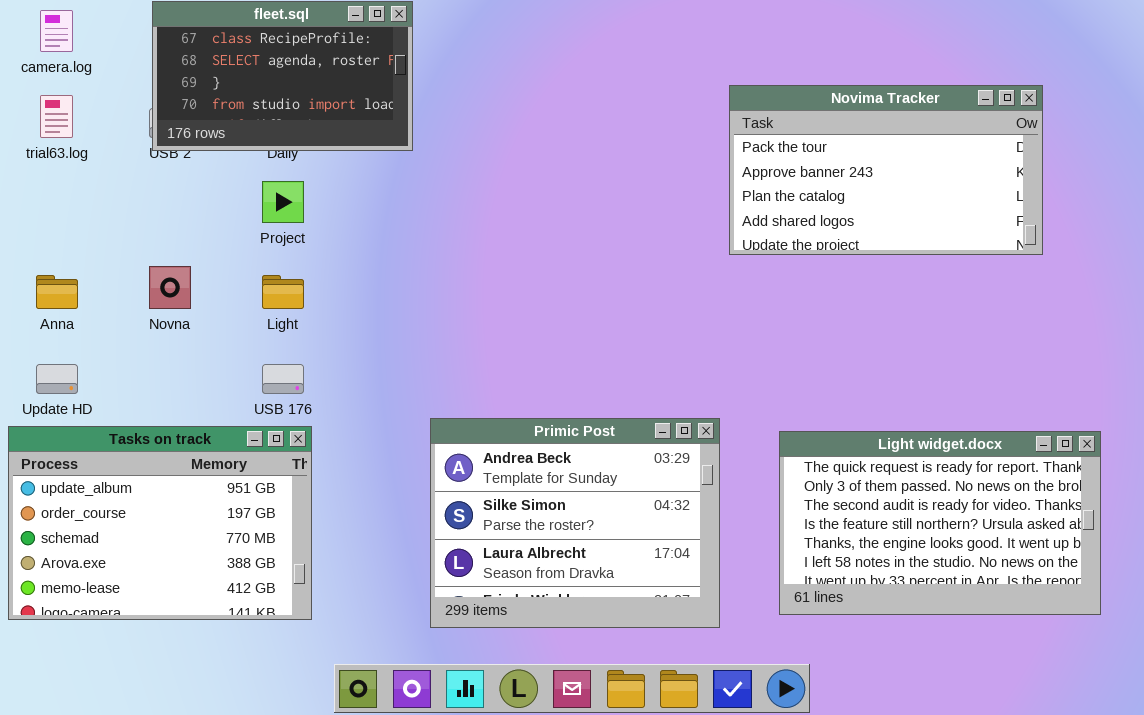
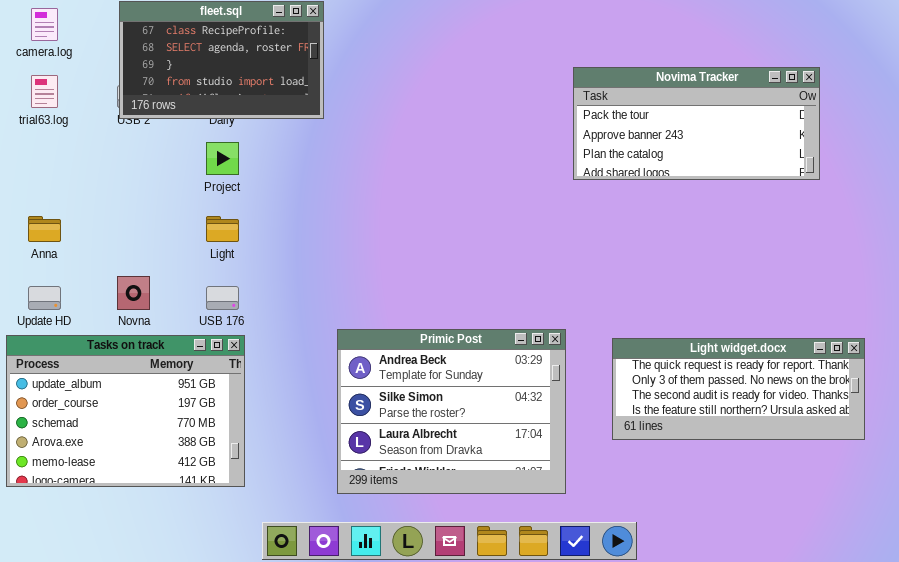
Novima Tracker: [729,85,1043,255] -> [573,67,820,180], resized
Novna: [149,266,191,309] -> [117,276,150,310], moved
Light widget.docx: [779,431,1101,615] -> [612,338,865,440], resized

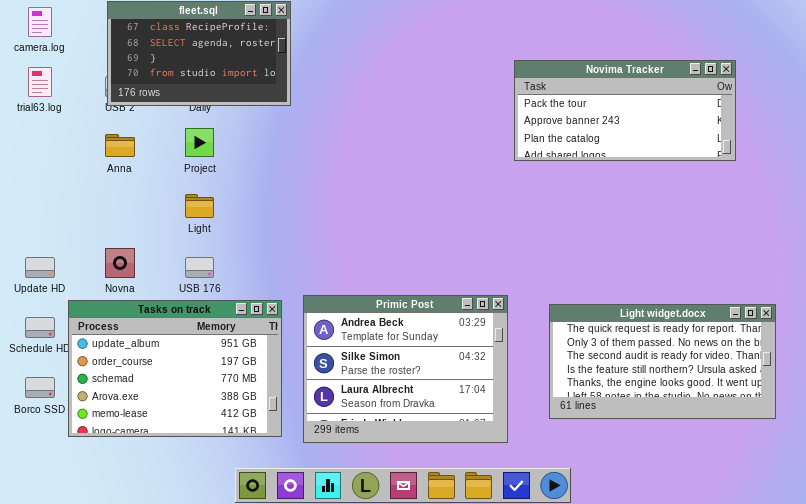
Anna: [28,216,61,242] -> [105,134,135,157], moved
Tasks on track: [6,335,245,487] -> [68,300,282,437], moved
Light widget.docx: [612,338,865,440] -> [549,304,776,419], resized

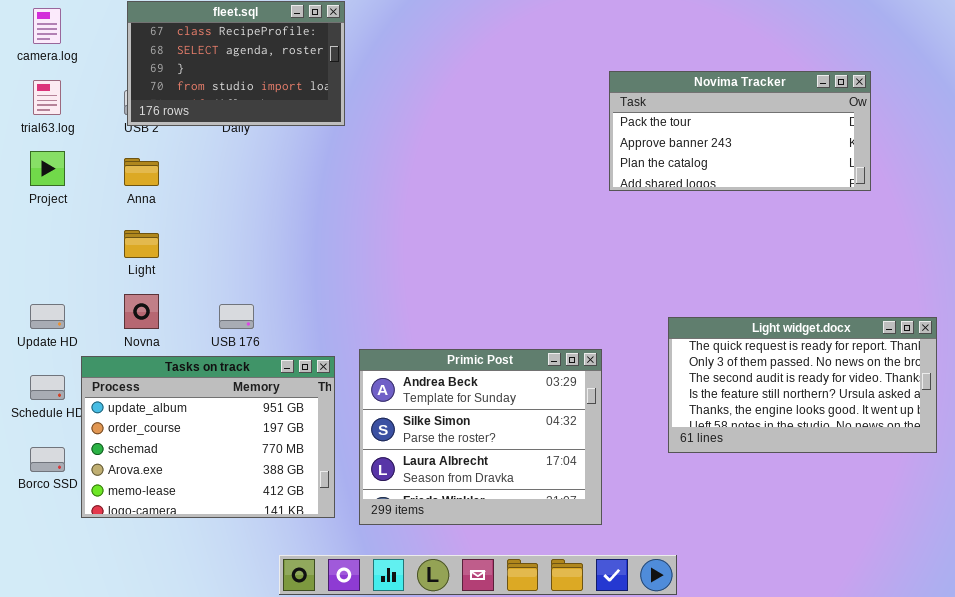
Project: [185,128,214,157] -> [30,151,65,186], moved
Light: [185,194,214,218] -> [124,230,159,258], moved
Light widget.docx: [549,304,776,419] -> [668,317,937,453], moved

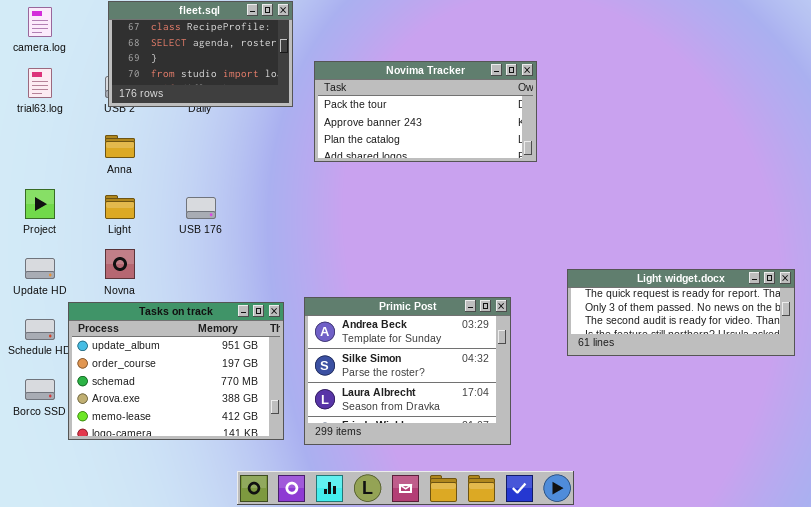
Novima Tracker: [609,71,871,191] -> [314,61,537,162], moved
Project: [30,151,65,186] -> [25,189,55,219], moved
USB 176: [219,304,254,329] -> [186,197,216,219], moved
Light widget.docx: [668,317,937,453] -> [567,269,795,356], resized

